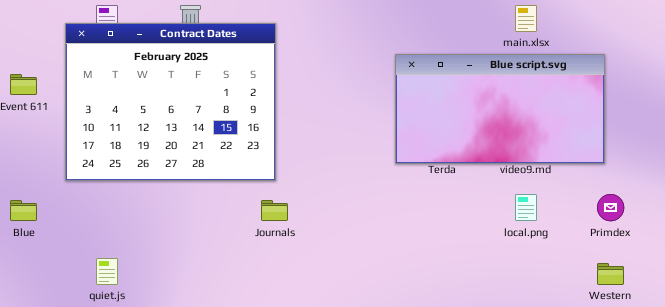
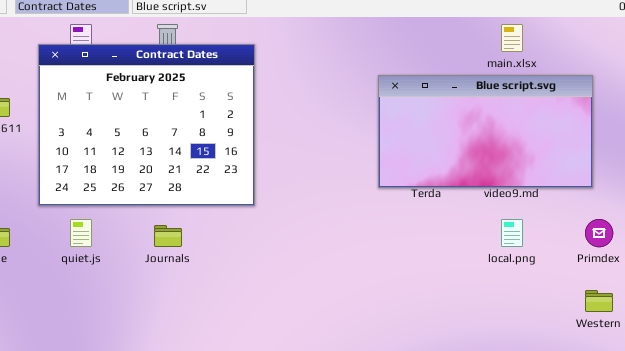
Journals: [261,200,288,221] -> [154,225,182,247], moved
quiet.js: [96,258,118,285] -> [70,219,92,247], moved

